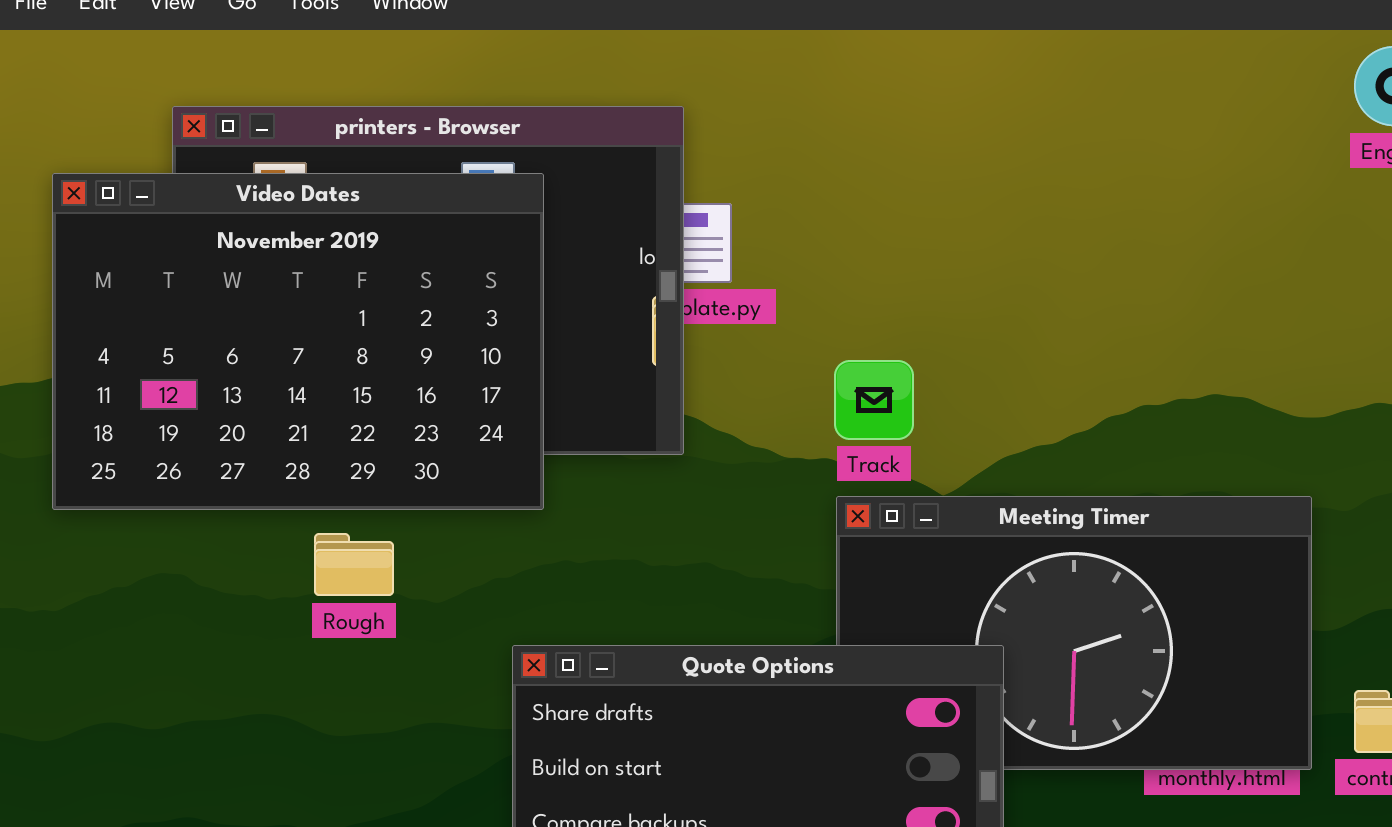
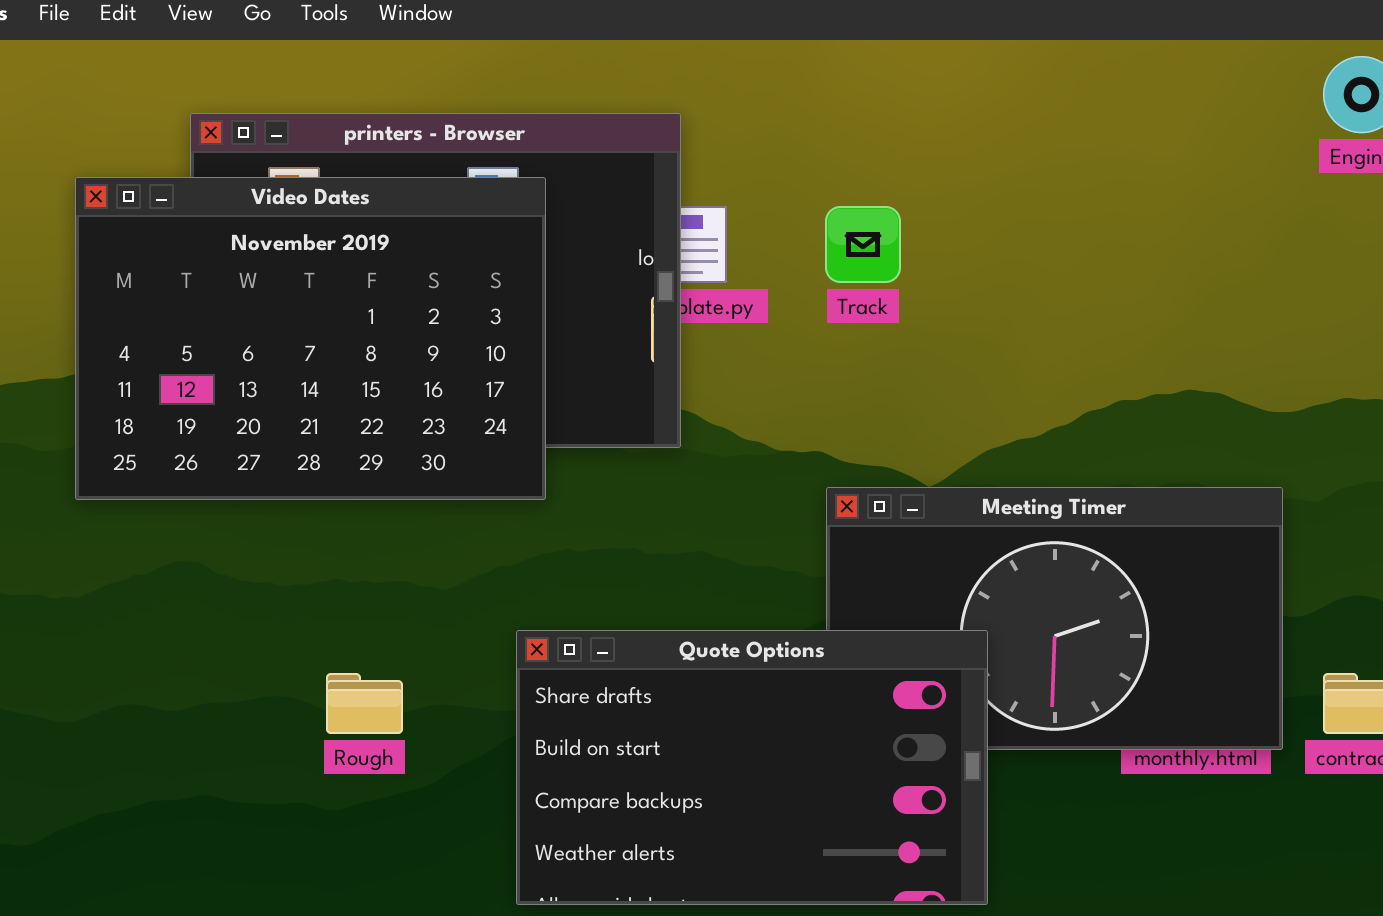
Track: [834,360,914,440] -> [825,206,901,283], moved
Rough: [314,533,394,596] -> [326,673,403,734], moved

